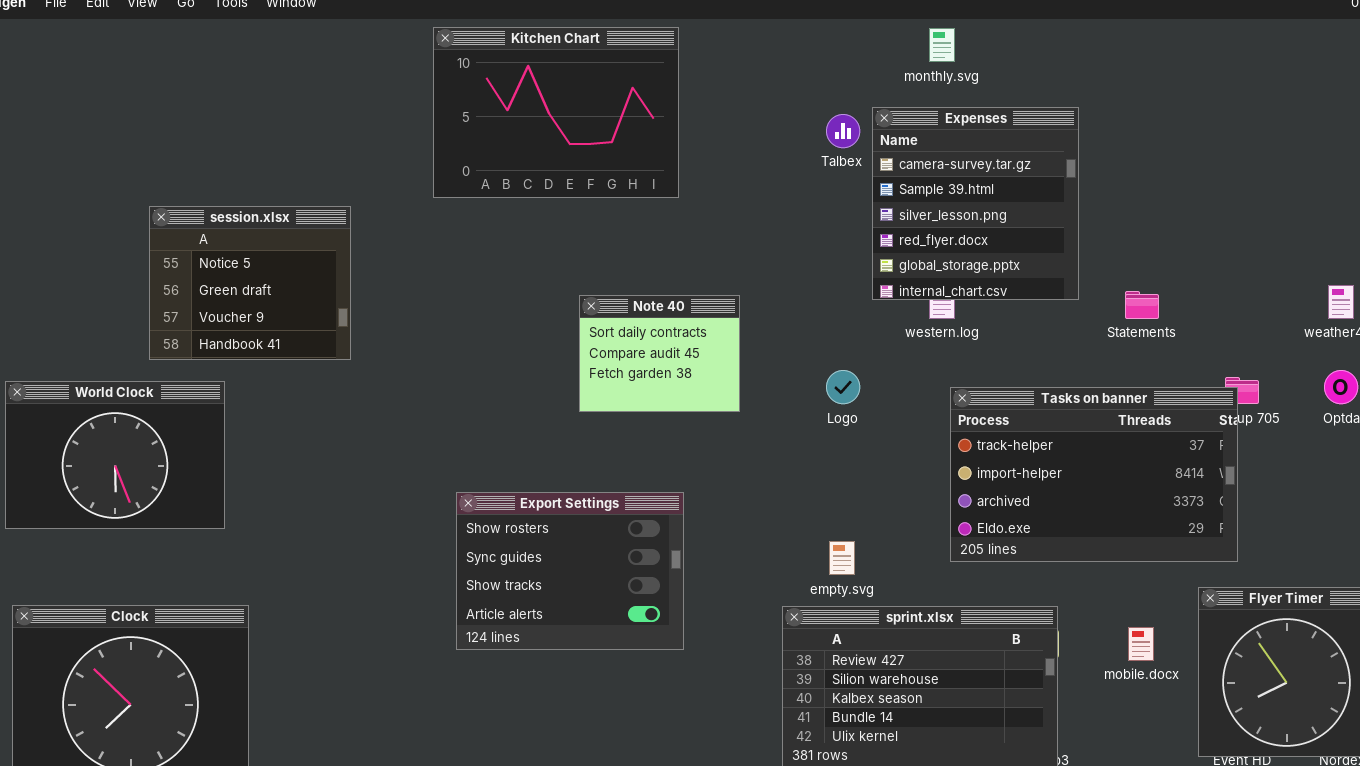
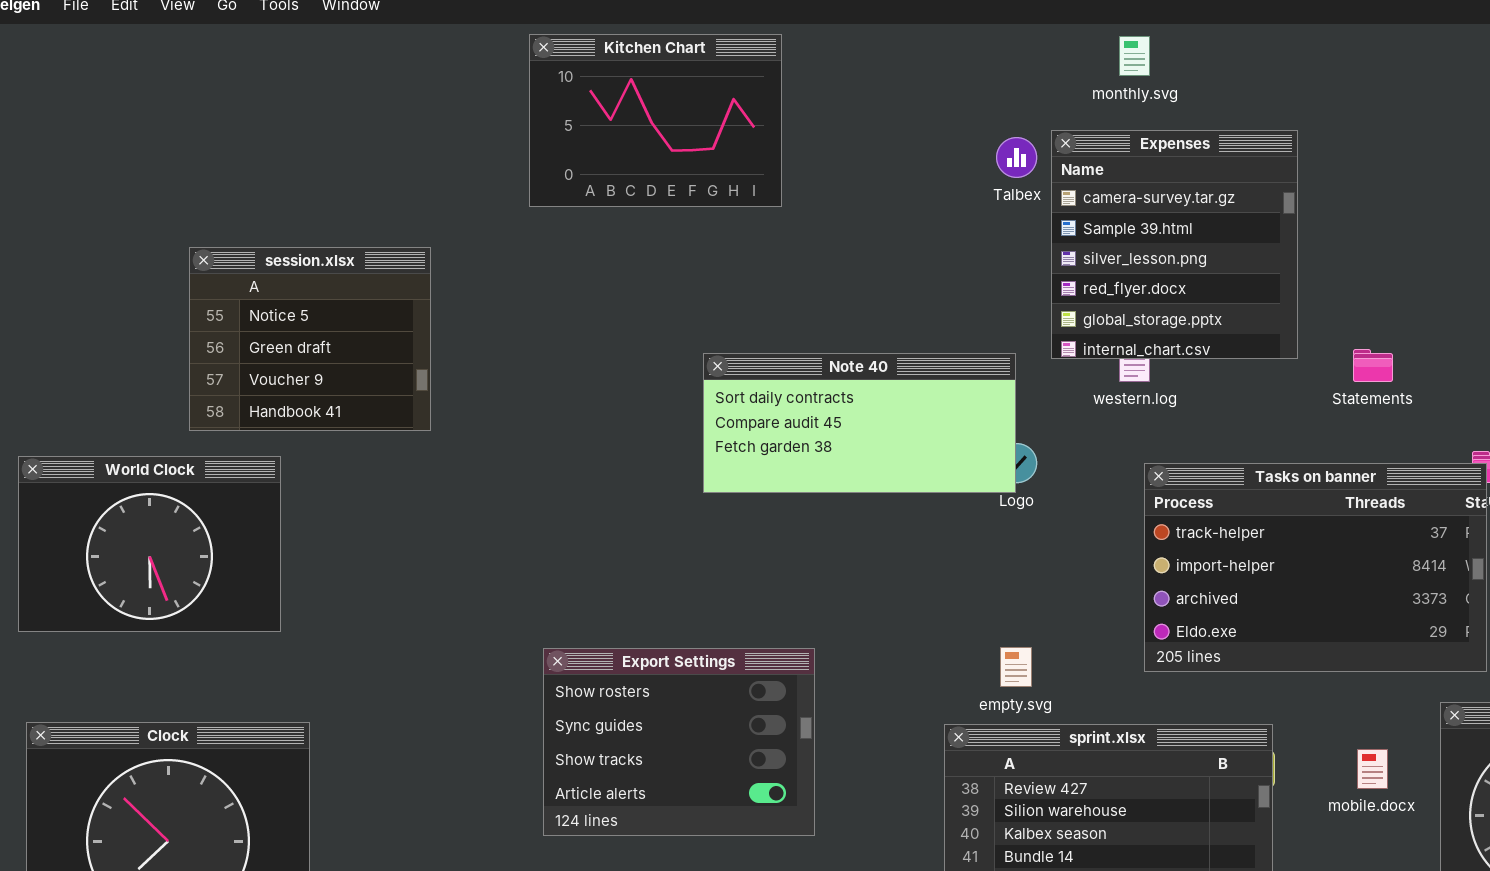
Kitchen Chart: [433,27,679,198] -> [529,34,782,207], resized
Note 40: [579,295,740,412] -> [703,353,1016,493], resized
Export Settings: [456,492,684,650] -> [543,648,815,836], moved

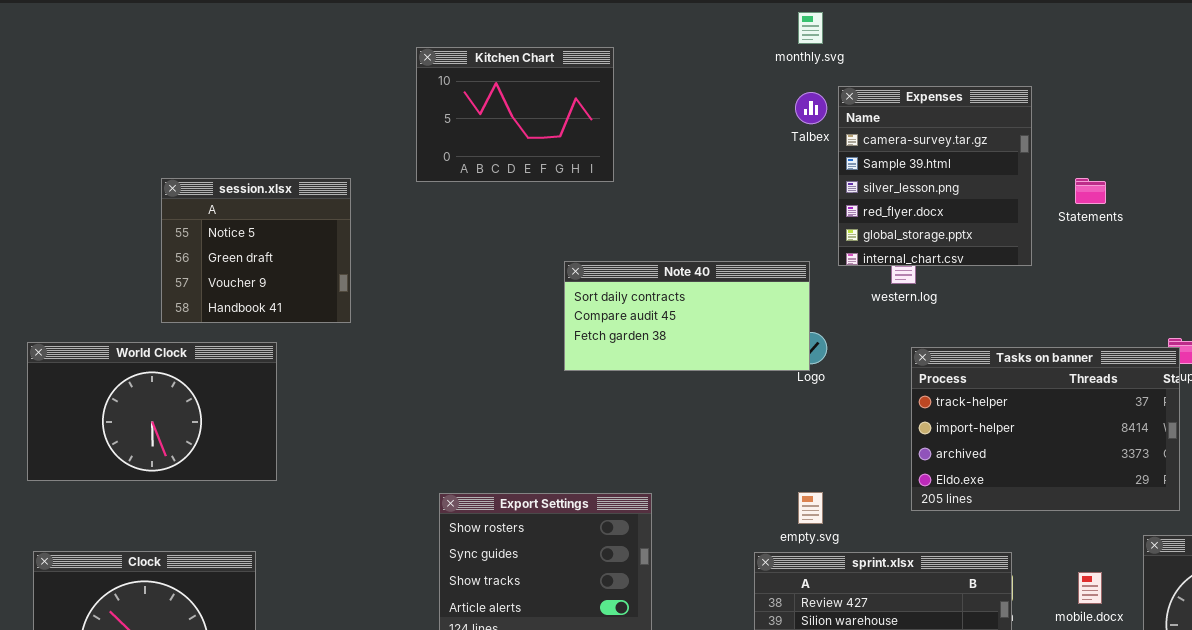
Kitchen Chart: [529,34,782,207] -> [416,47,614,182], moved
monthly.svg: [1119,36,1150,76] -> [798,12,823,44], moved
Statements: [1353,349,1393,382] -> [1075,178,1106,204], moved
World Clock: [18,456,281,632] -> [27,342,277,481], resized

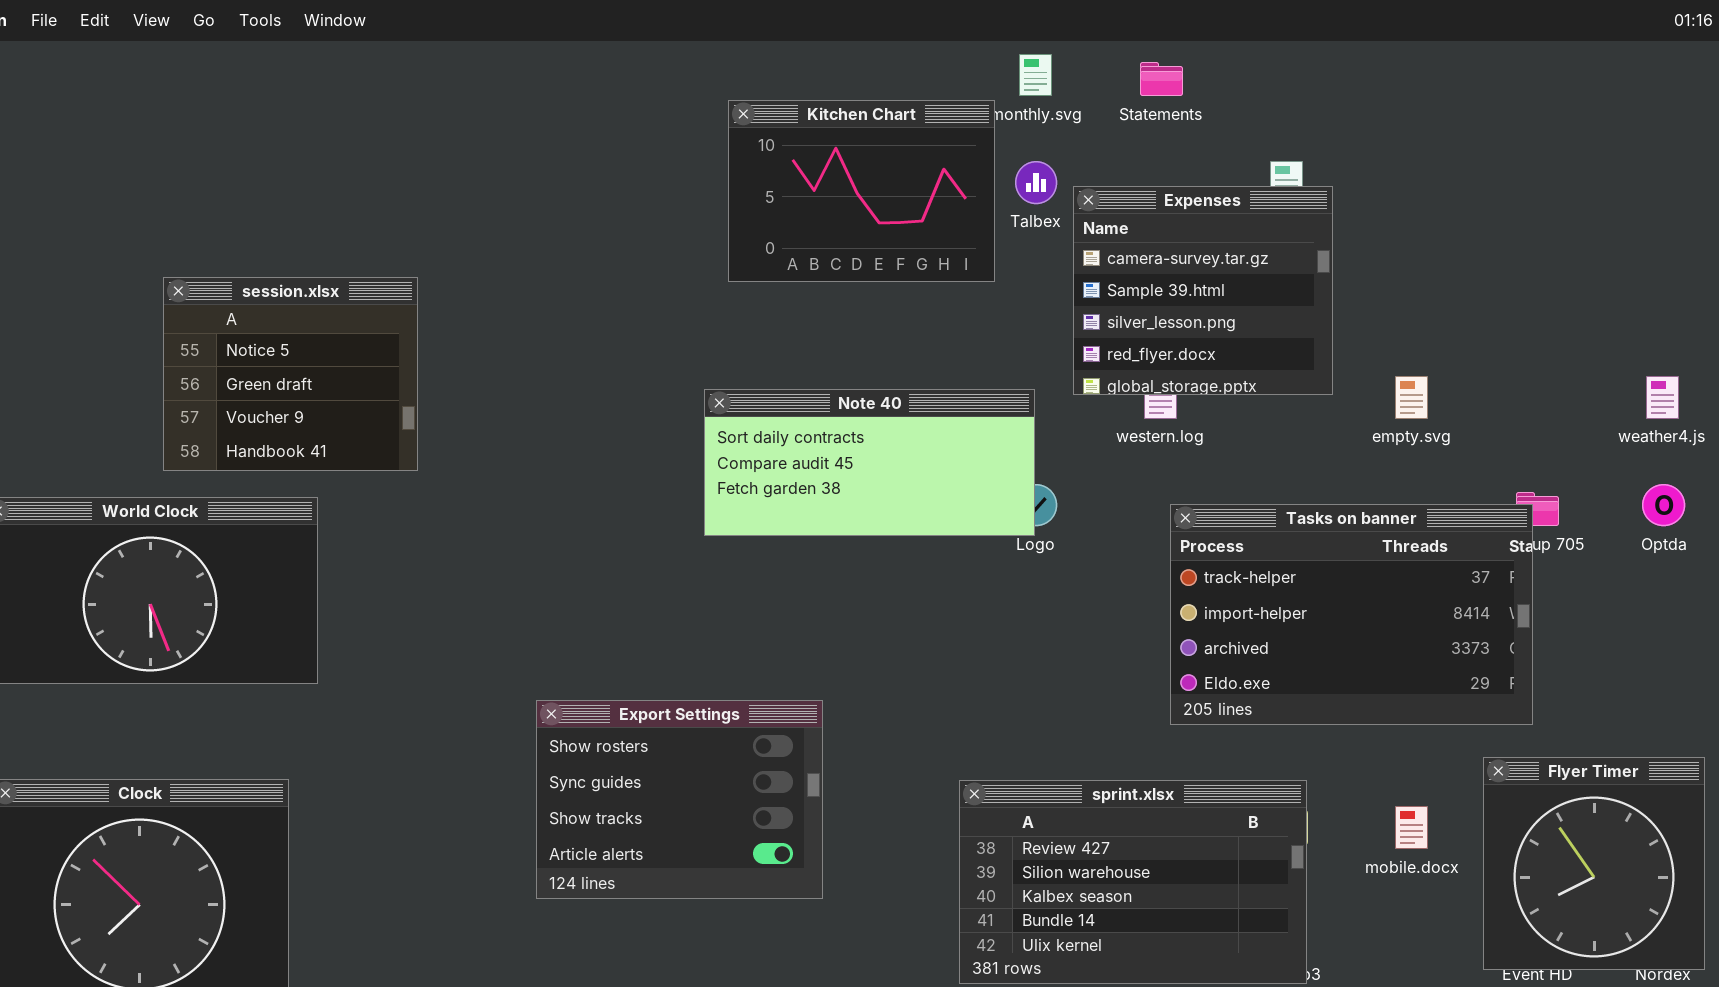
Kitchen Chart: [416,47,614,182] -> [728,100,995,282], moved
Expenses: [838,86,1032,266] -> [1073,186,1333,395], resized
Statements: [1075,178,1106,204] -> [1140,62,1183,96], moved
empty.svg: [798,492,823,524] -> [1395,376,1428,419], moved

